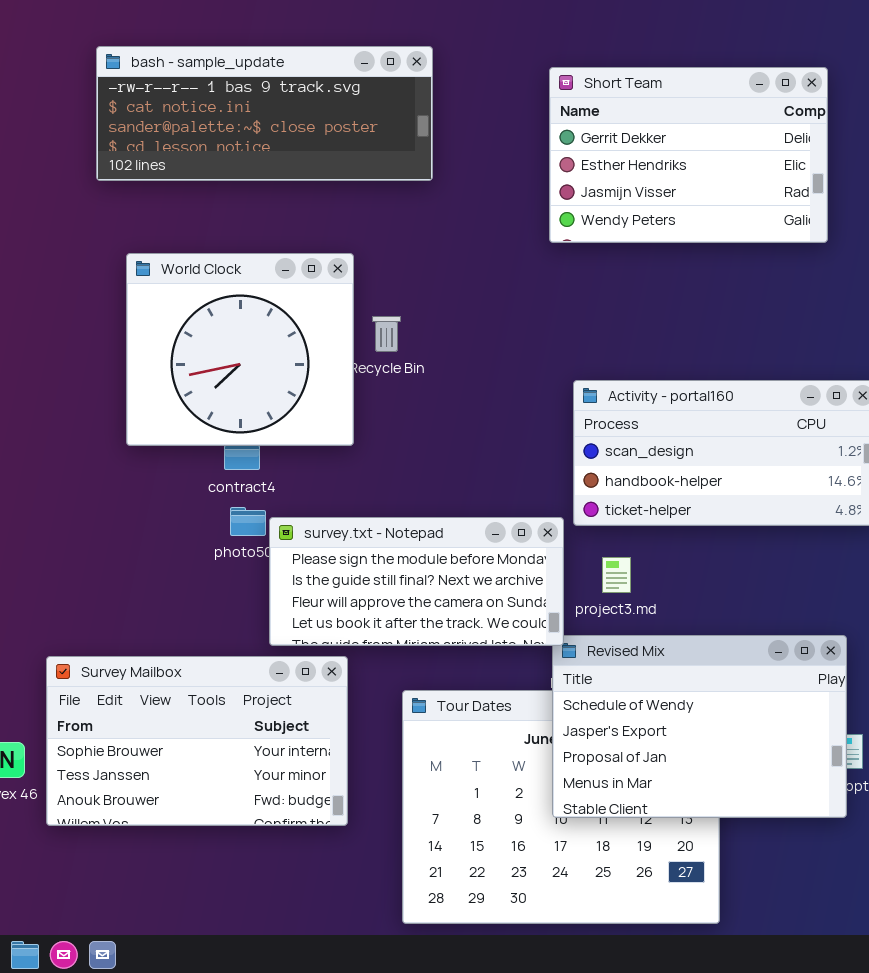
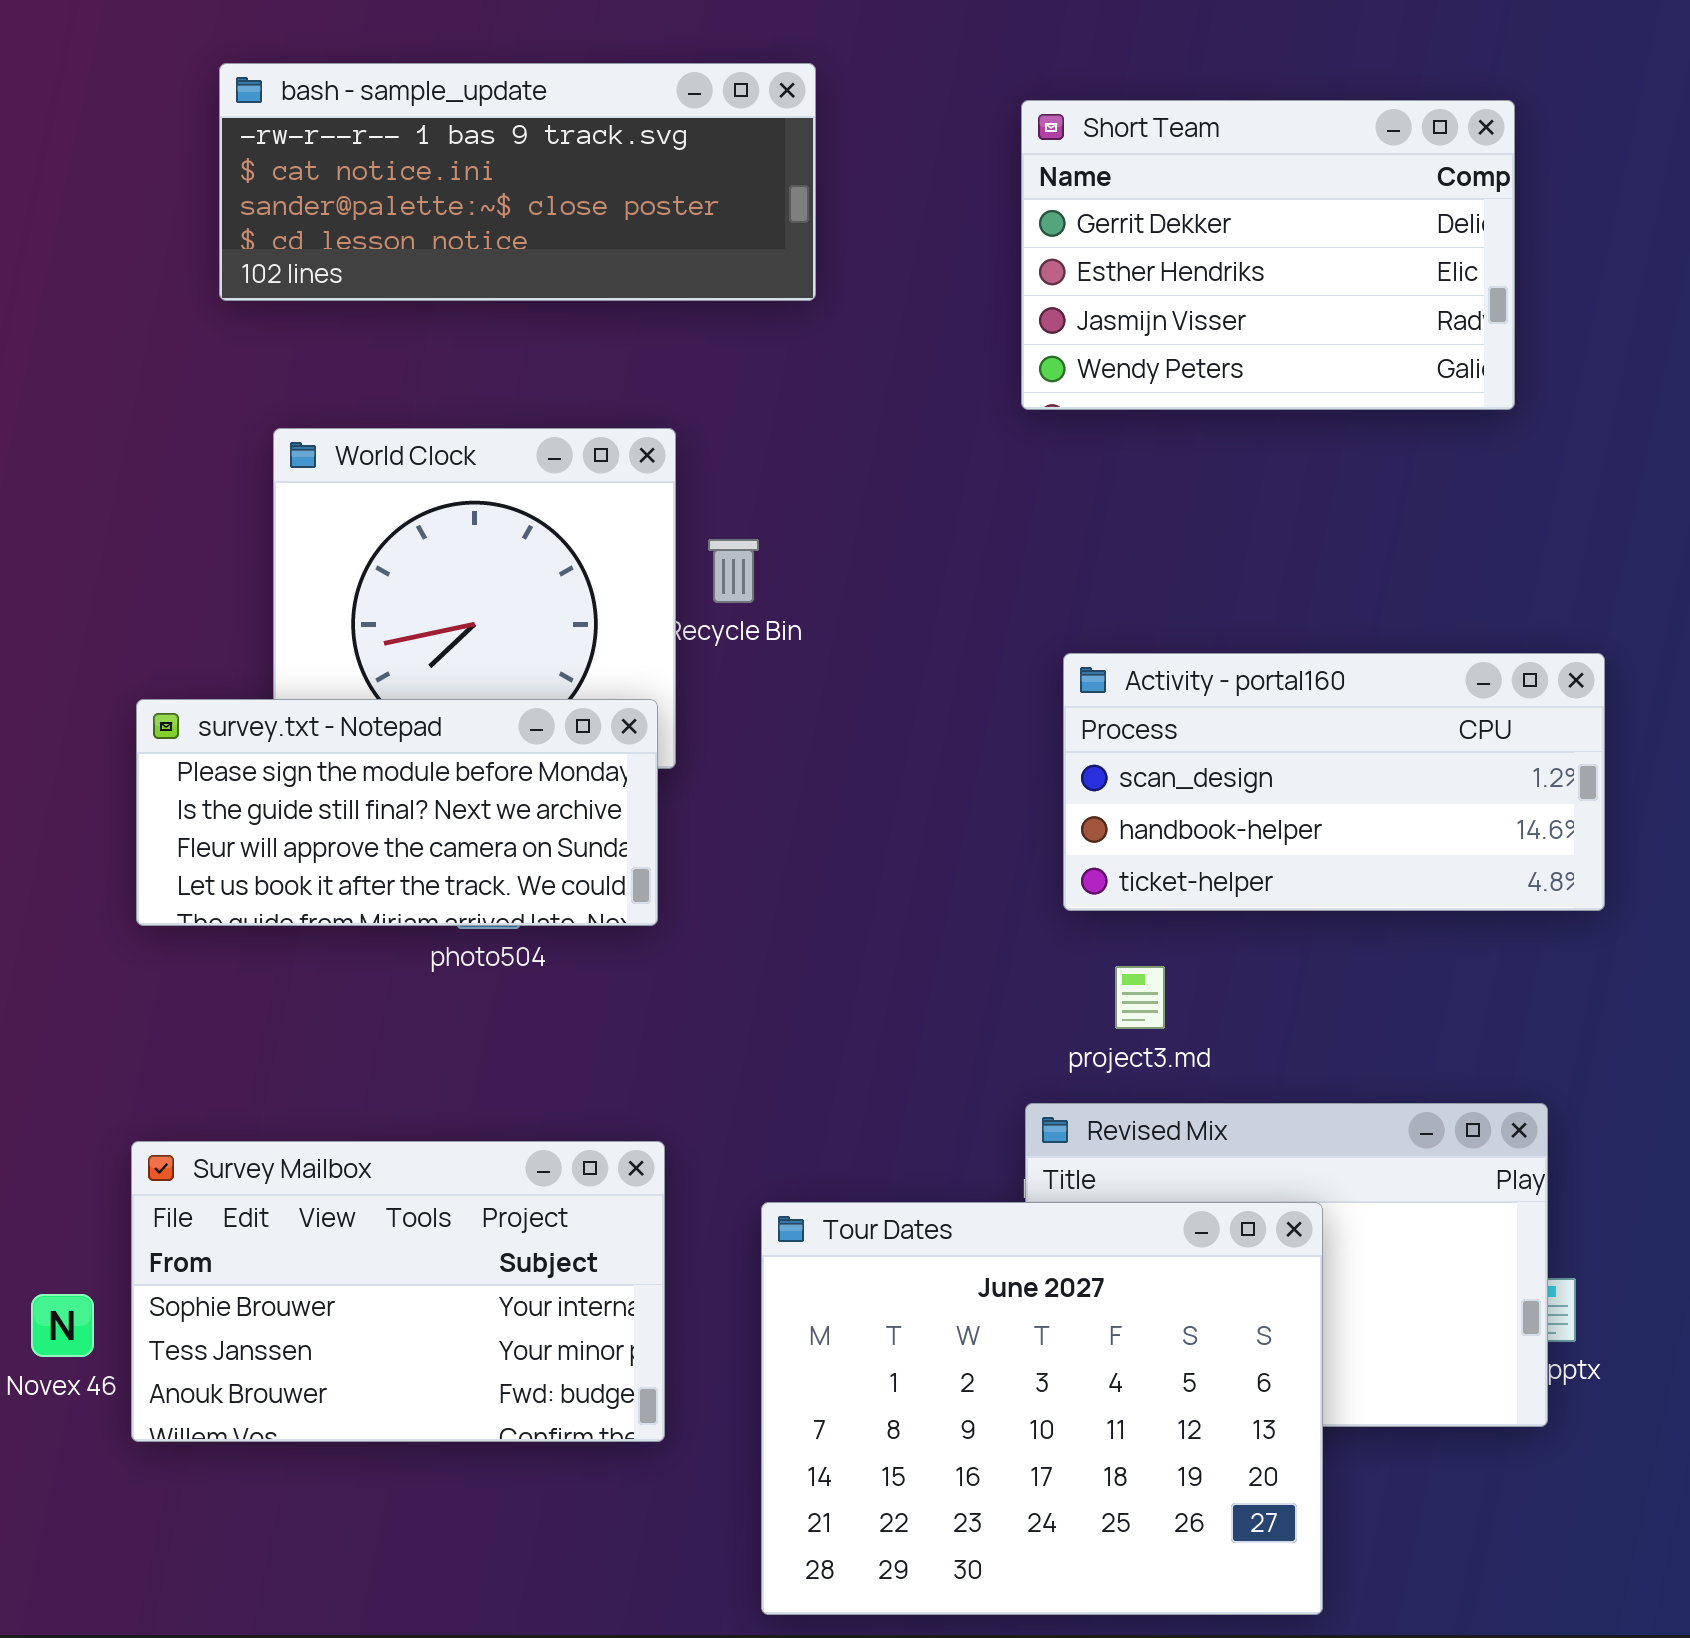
survey.txt - Notepad: [269,517,564,646] -> [136,699,658,926], moved
Tour Dates: [402,690,720,924] -> [761,1202,1323,1615], raised

